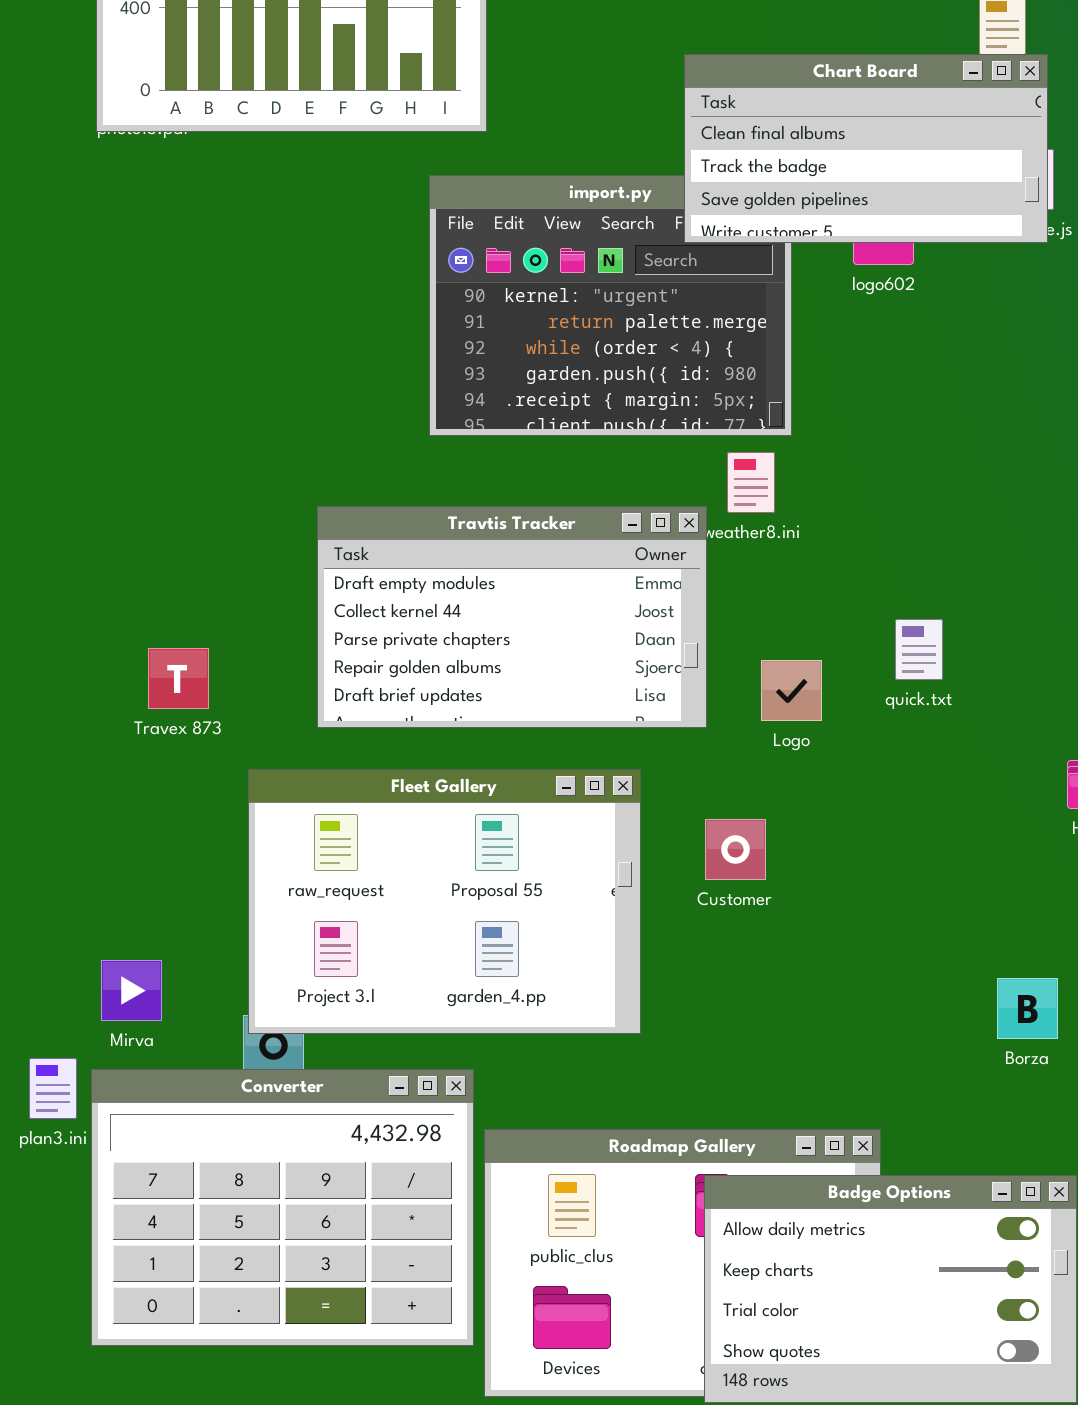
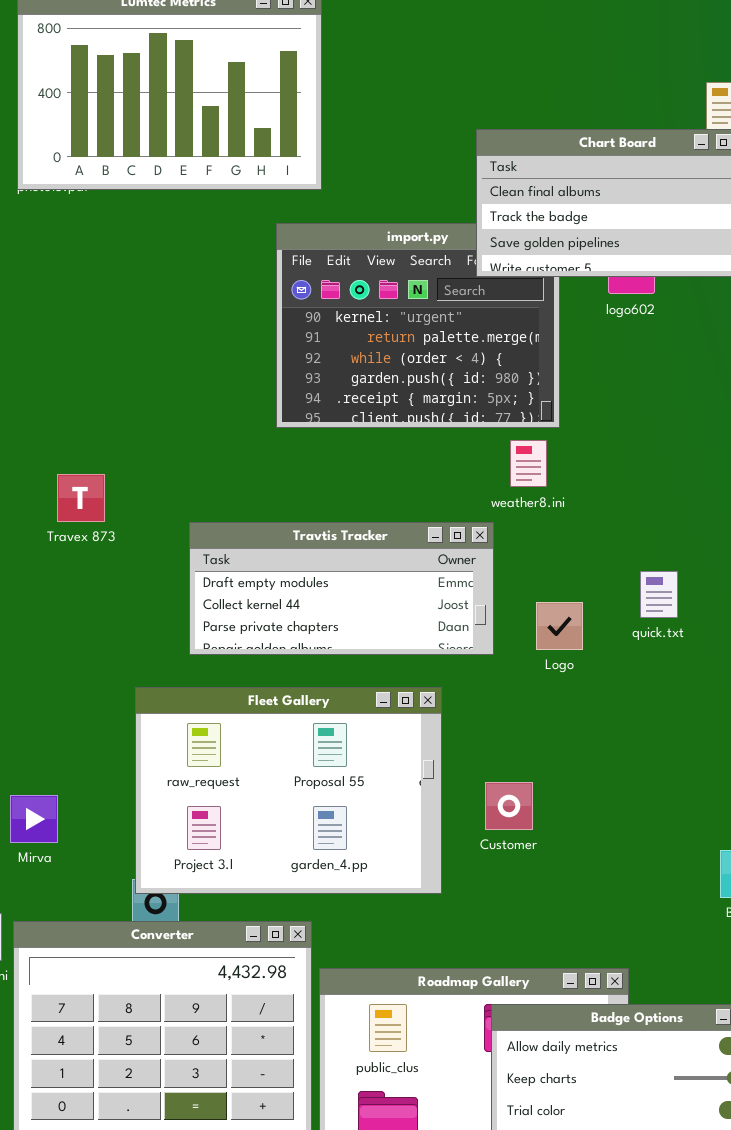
Travtis Tracker: [317,506,707,728] -> [189,522,494,655], resized
Travex 873: [148,648,209,709] -> [57,474,105,522], moved
Customer: [705,819,766,880] -> [485,782,533,830], moved
Mirva: [101,960,162,1021] -> [10,795,58,843], moved

